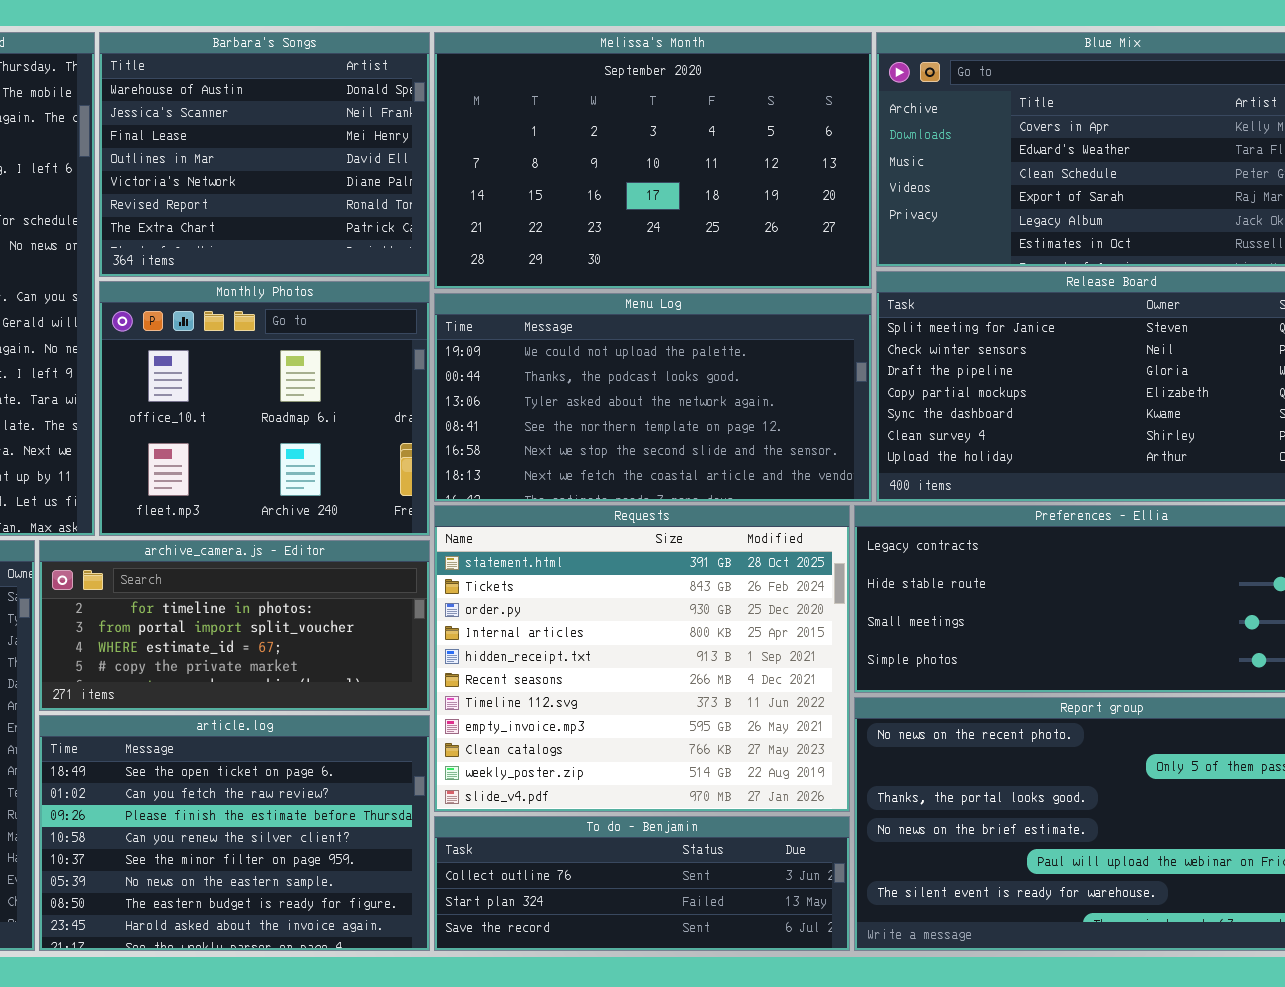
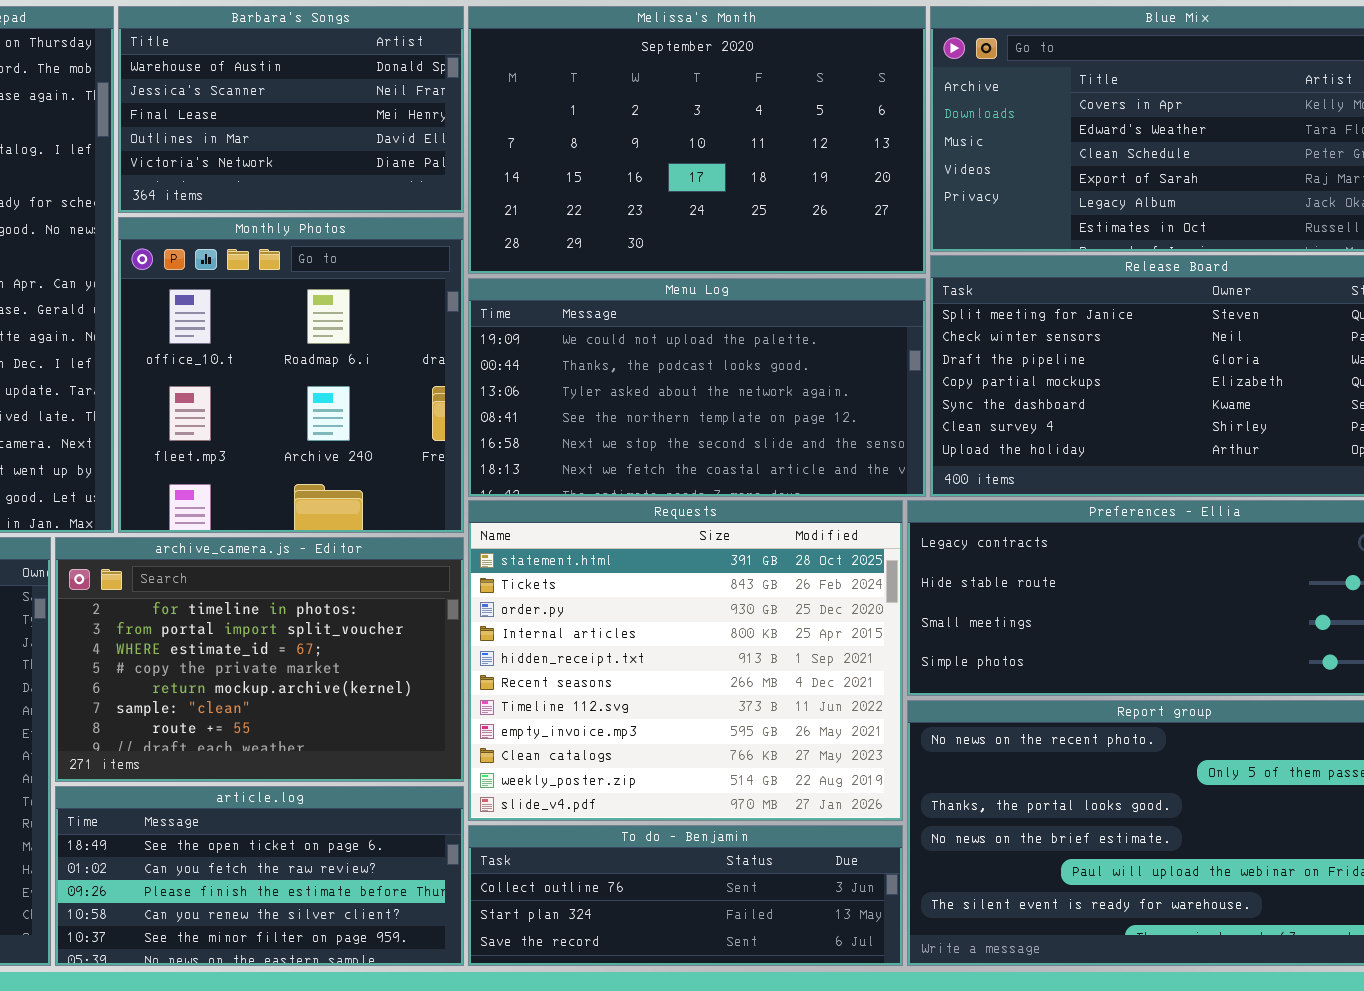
Barbara's Songs: [99,32,430,277] -> [118,6,464,213], resized
Monthly Photos: [99,281,430,536] -> [118,217,464,533], resized
archive_camera.js - Editor: [39,540,430,711] -> [55,537,464,782], resized
article.log: [39,715,430,951] -> [55,786,464,966], resized

